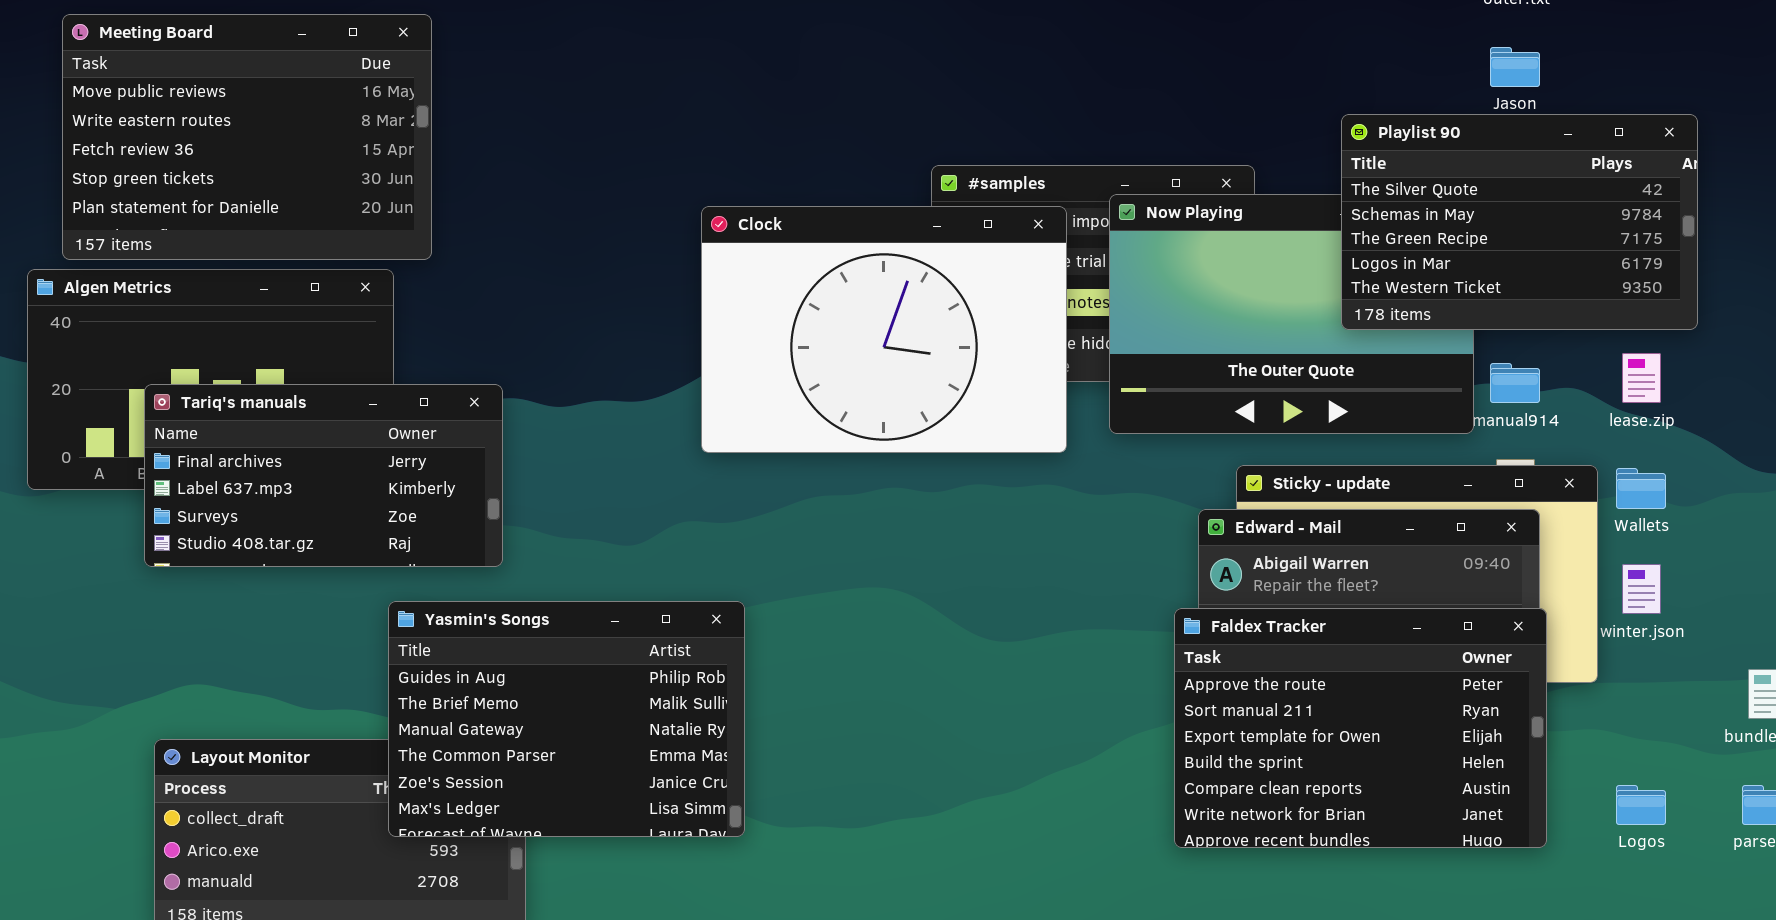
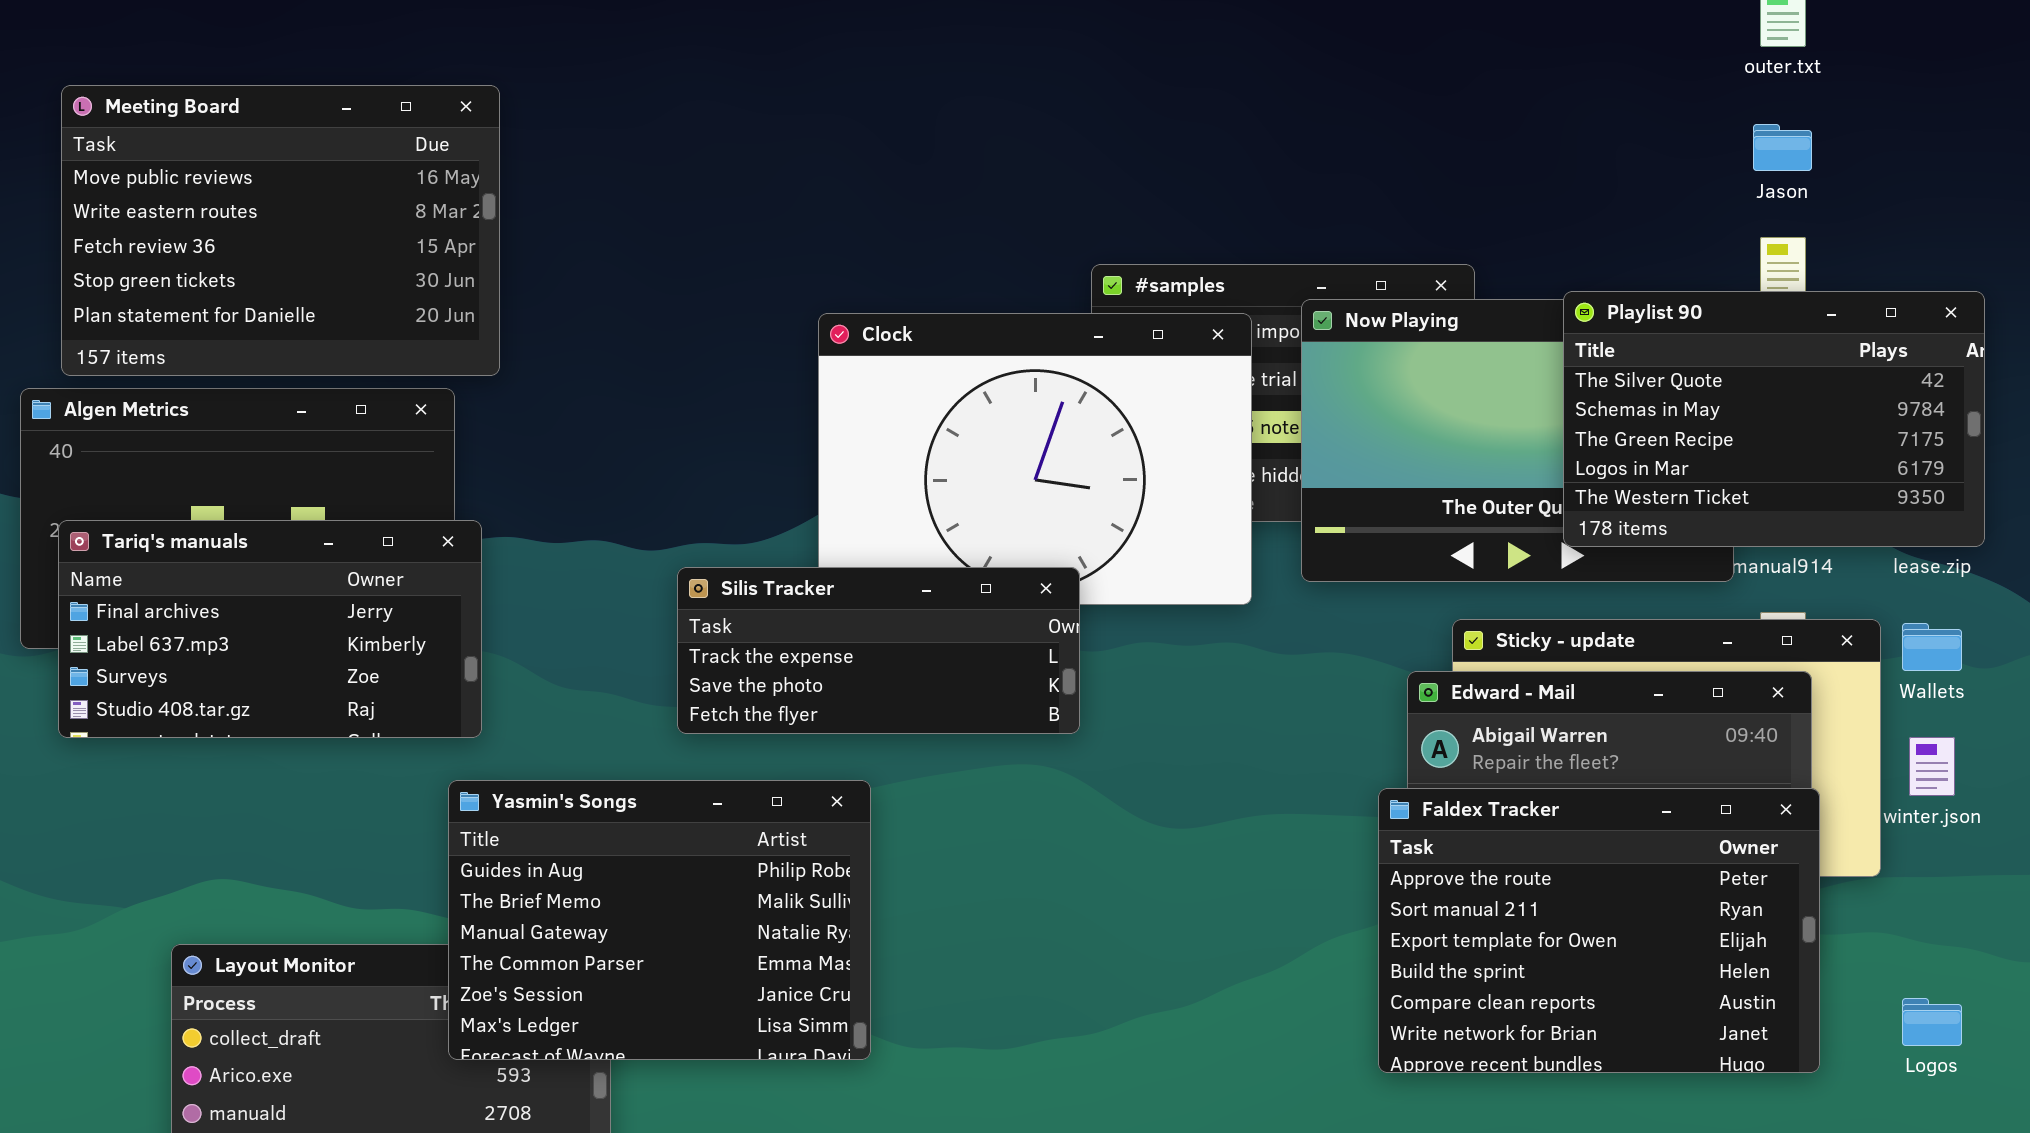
Playlist 90: [1341,114,1698,330] -> [1563,291,1985,547], moved
Tariq's manuals: [144,384,503,567] -> [58,520,482,738], moved
Silis Tracker: none -> [677,567,1080,734], opened

